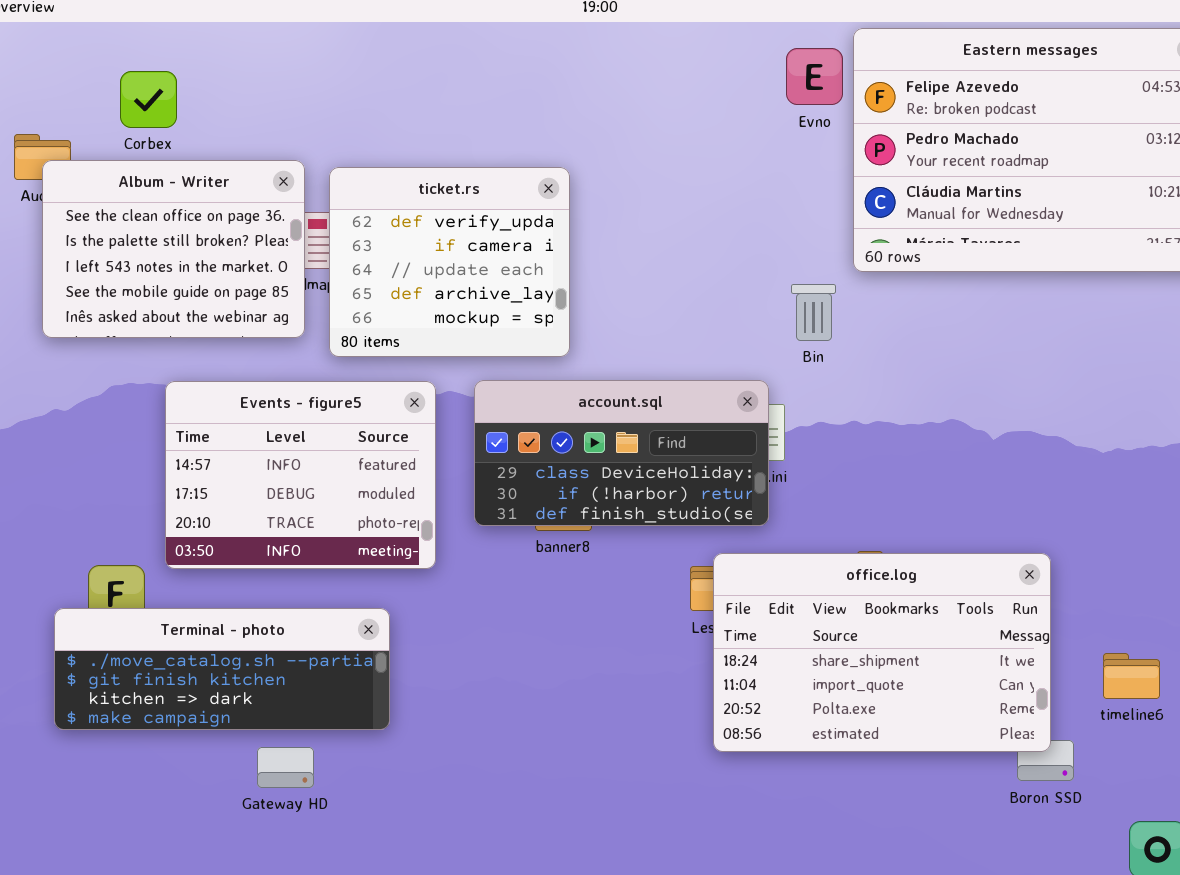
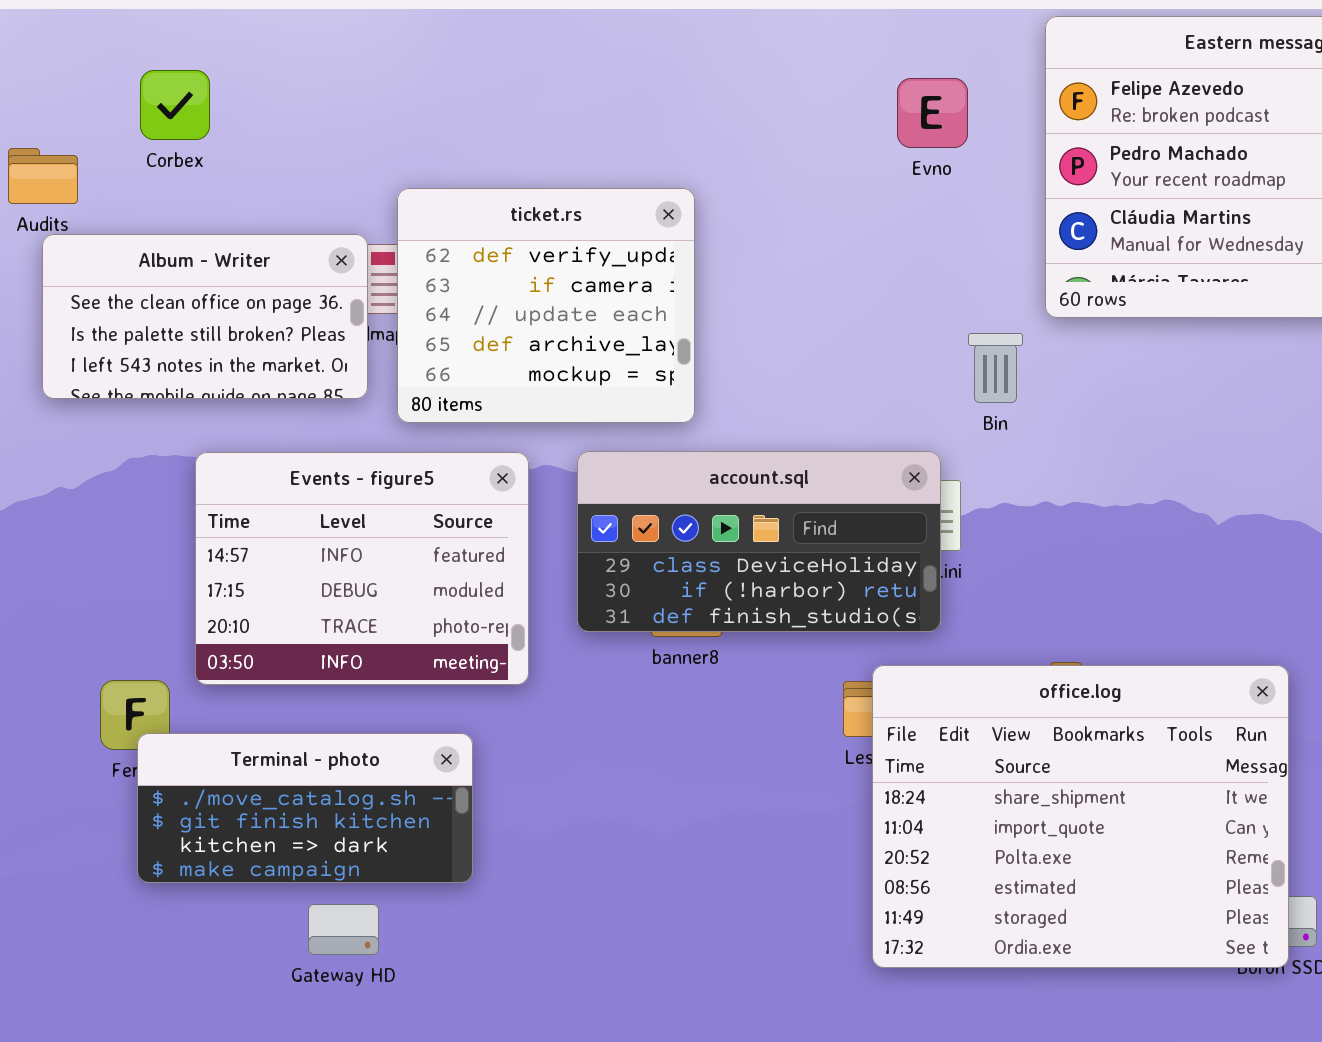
Evno: [786,48,843,105] -> [897,78,968,148], moved
Album - Writer: [42,160,305,338] -> [42,234,368,399], resized
office.log: [713,553,1051,752] -> [872,665,1289,968], resized
Terminal - photo: [54,608,390,730] -> [137,733,473,883], resized

